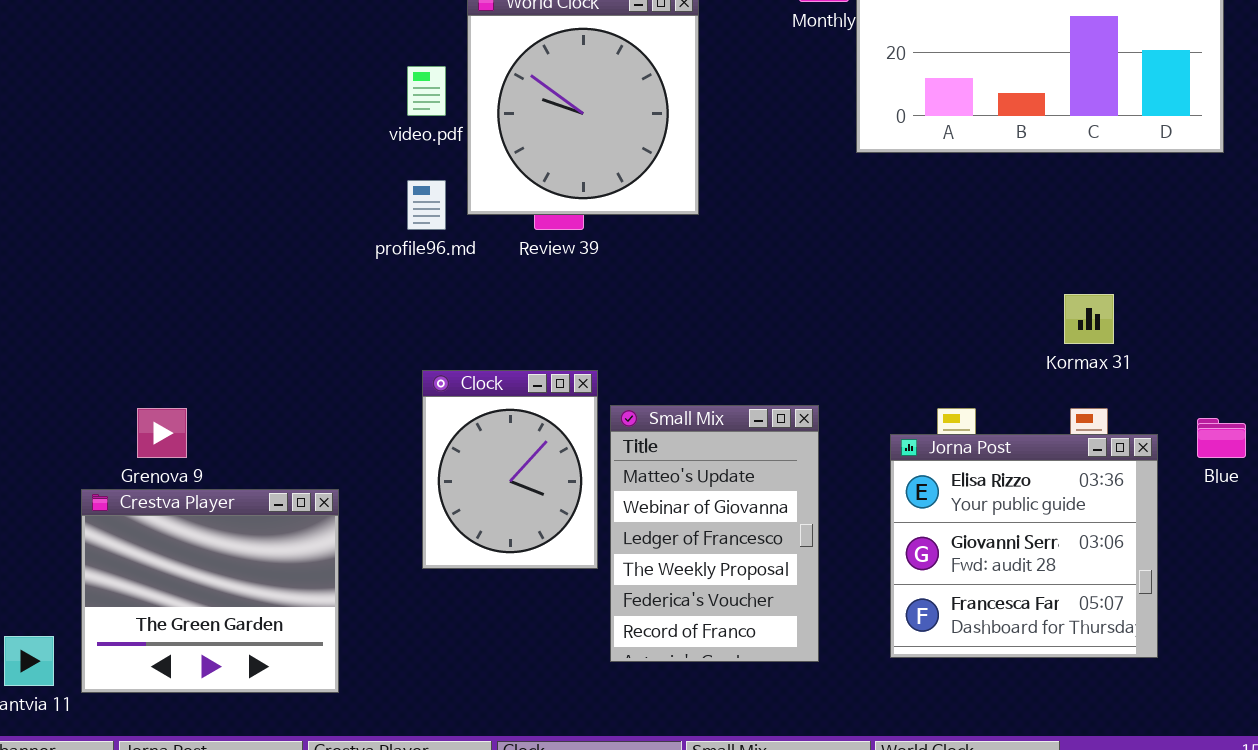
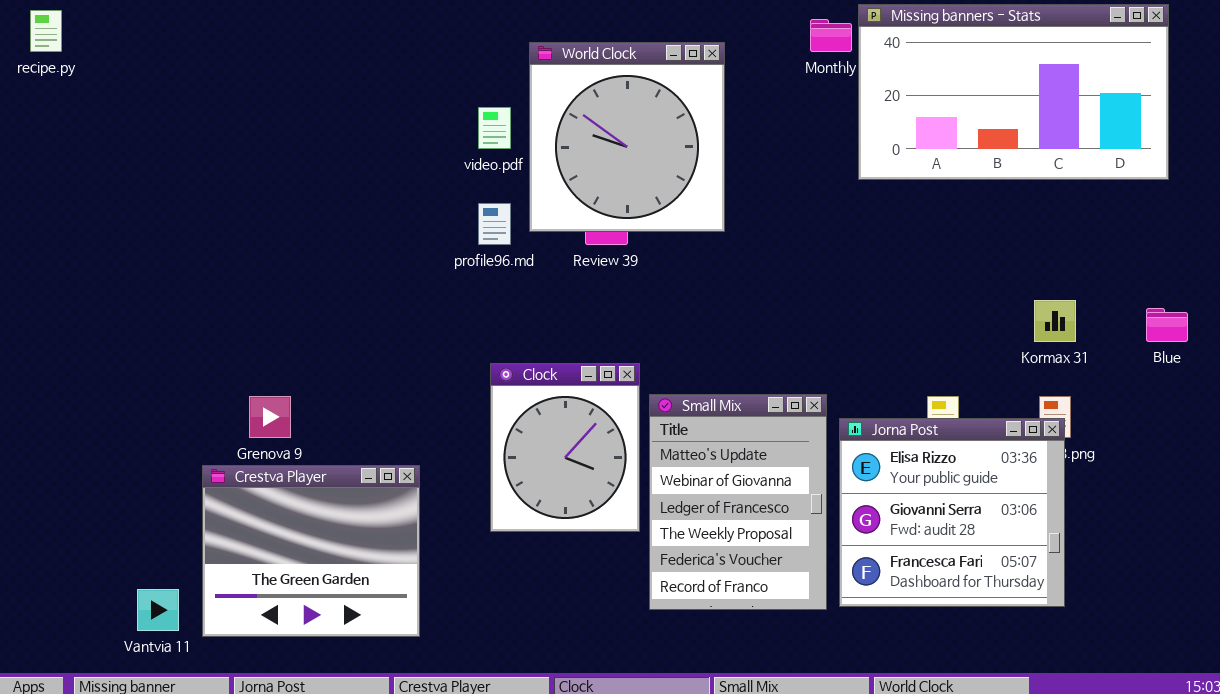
Blue: [1197,418,1246,458] -> [1146,308,1188,342], moved
Jorna Post: [890,434,1158,658] -> [839,418,1065,607], moved

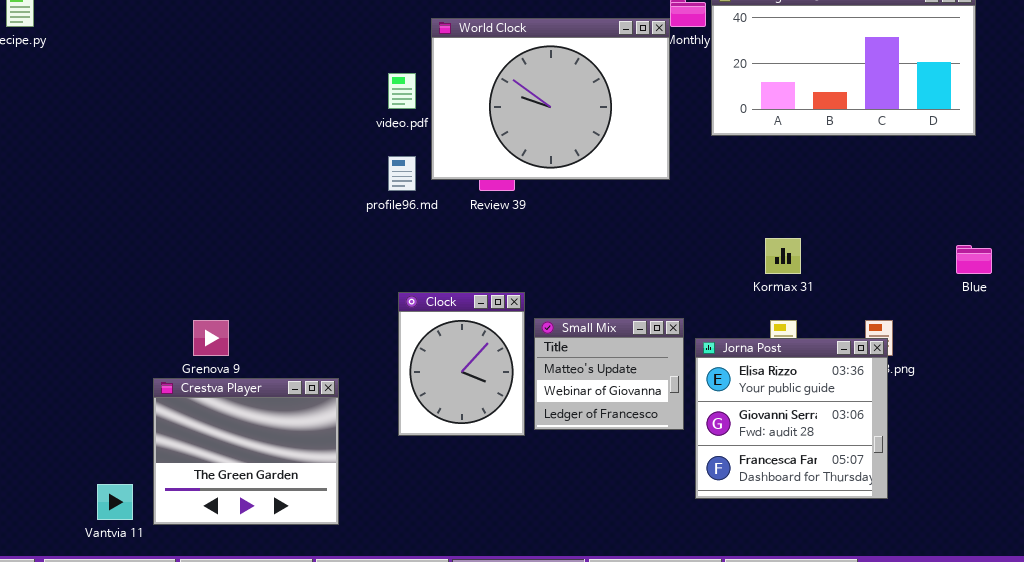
World Clock: [529,42,725,232] -> [431,18,670,180], resized
Kormax 31: [1034,300,1076,342] -> [765,238,801,274], moved
Small Mix: [649,394,827,610] -> [534,318,684,430], resized

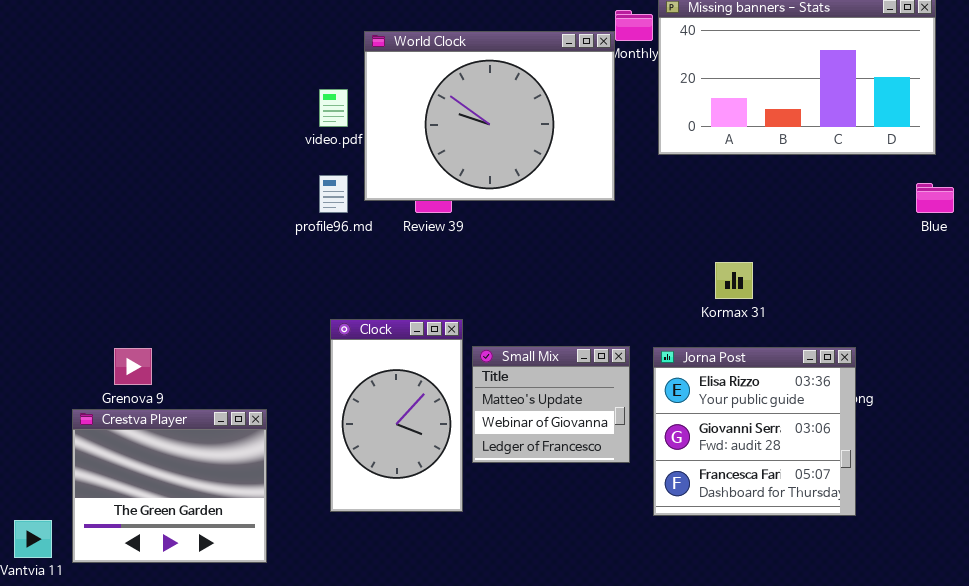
Blue: [956,245,992,274] -> [916,183,954,213], moved
Clock: [398,292,525,436] -> [330,319,463,512], resized
Jorna Post: [695,338,888,499] -> [653,347,856,516], moved

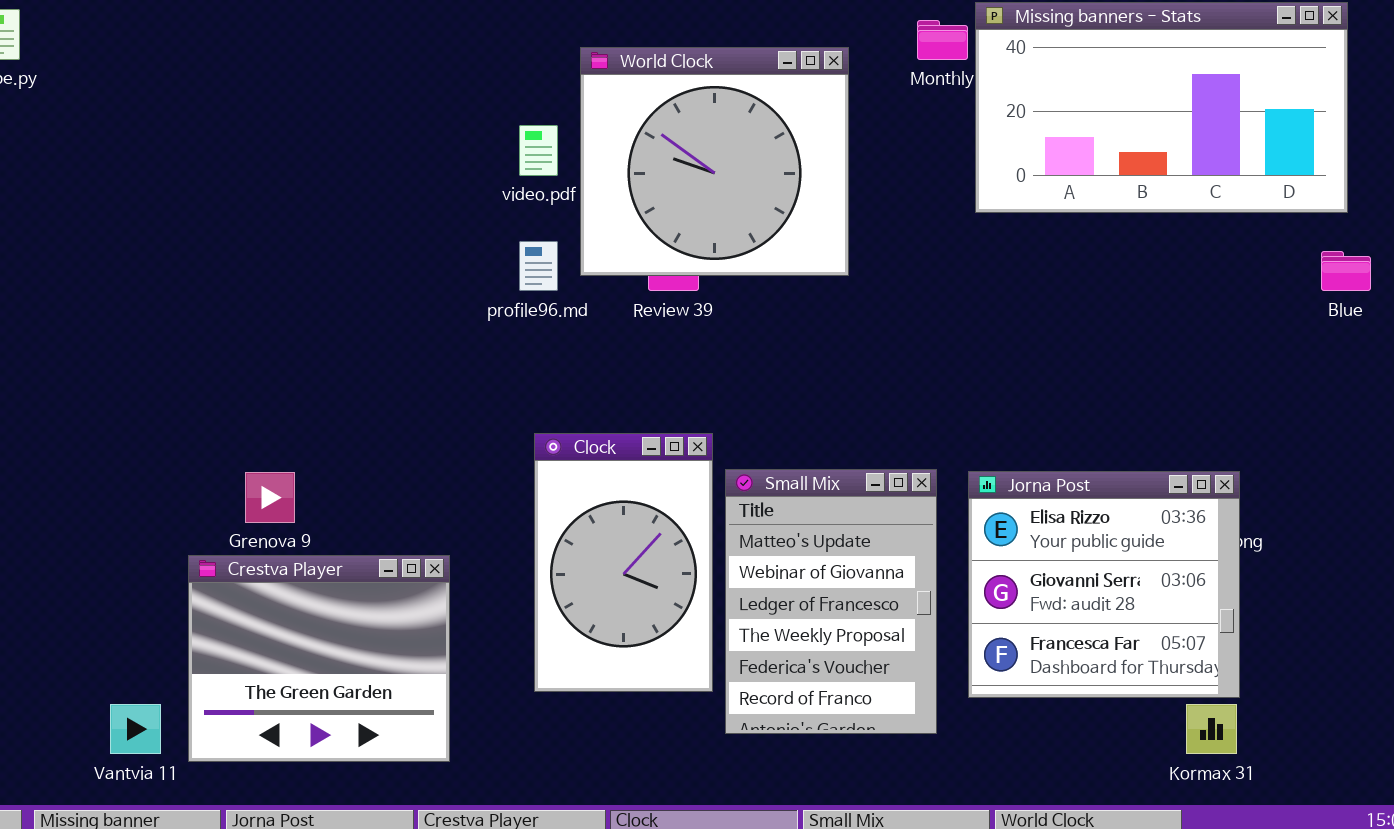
World Clock: [364,31,615,201] -> [580,47,849,276], resized
Kormax 31: [715,262,753,299] -> [1186,704,1237,754], moved
Small Mix: [472,346,630,463] -> [725,469,937,734], resized

